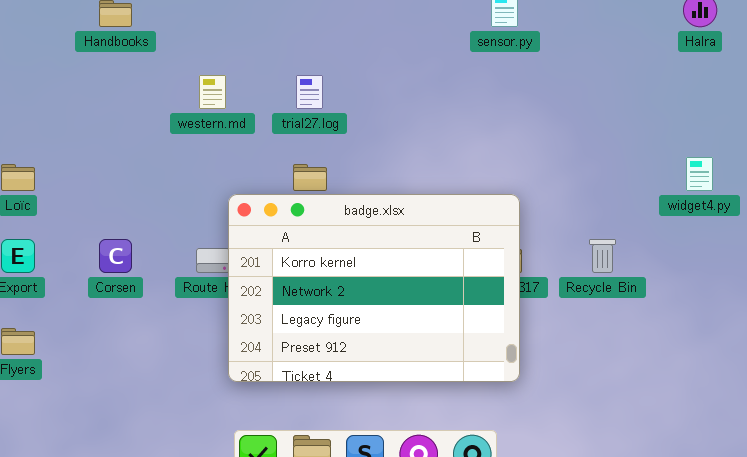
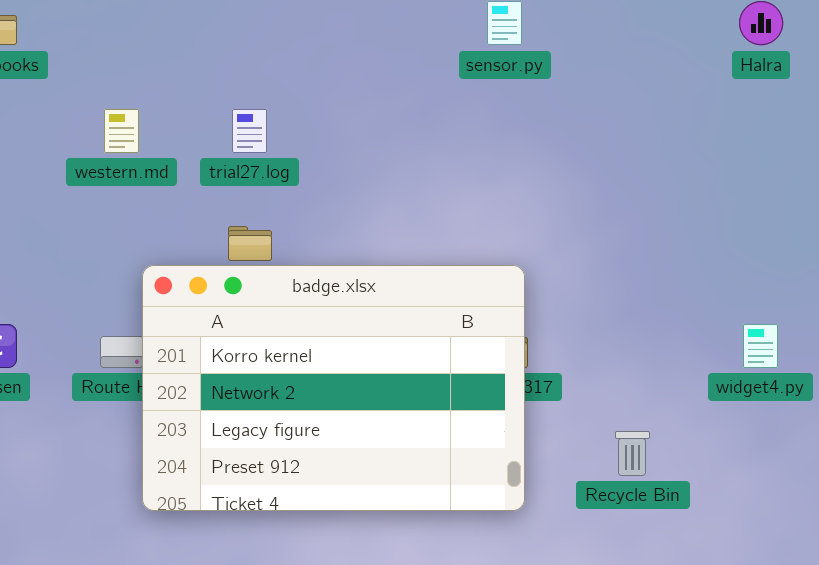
widget4.py: [686,157,713,191] -> [743,324,778,368], moved
Recycle Bin: [589,239,616,273] -> [615,431,650,476], moved

